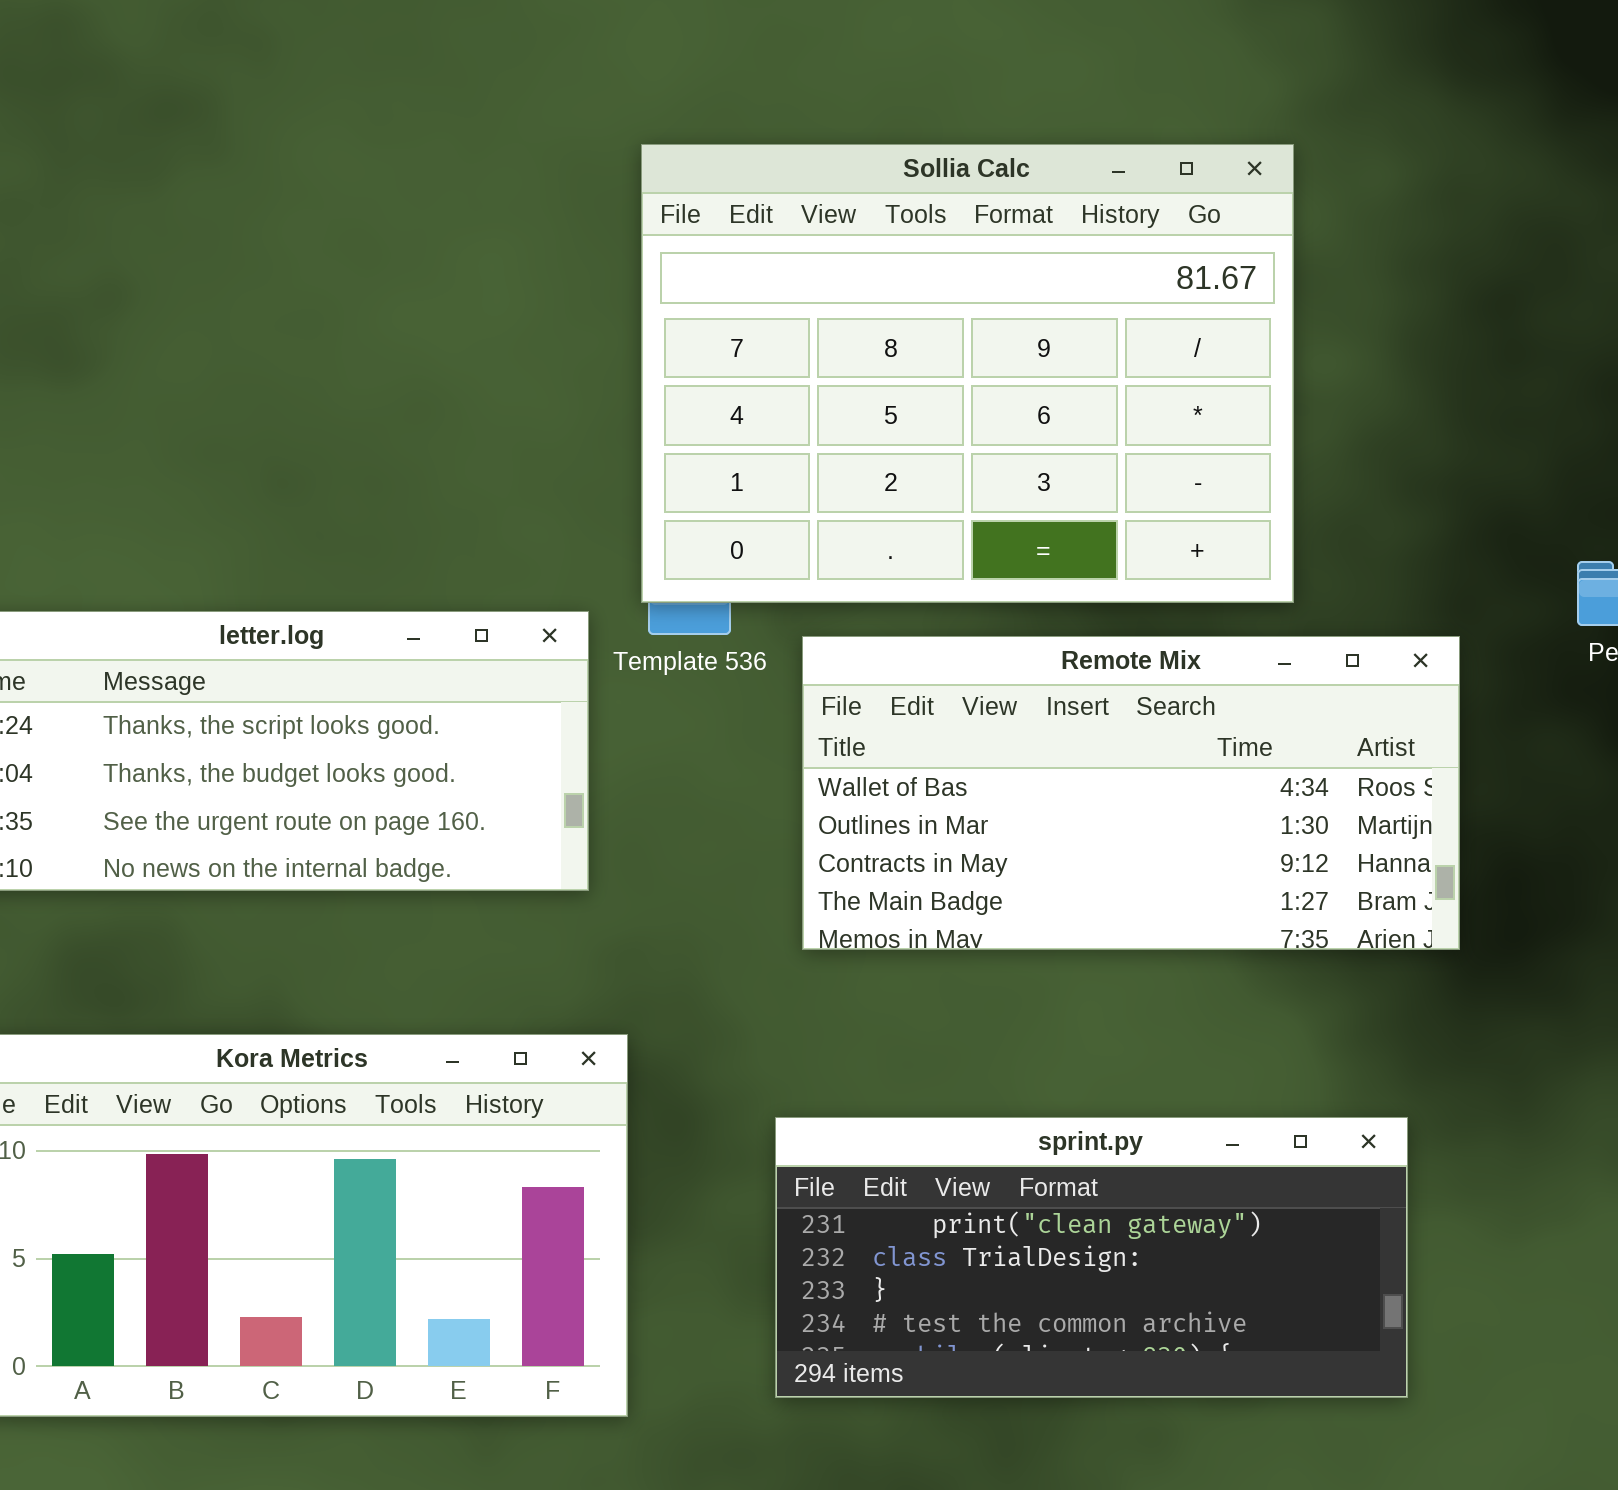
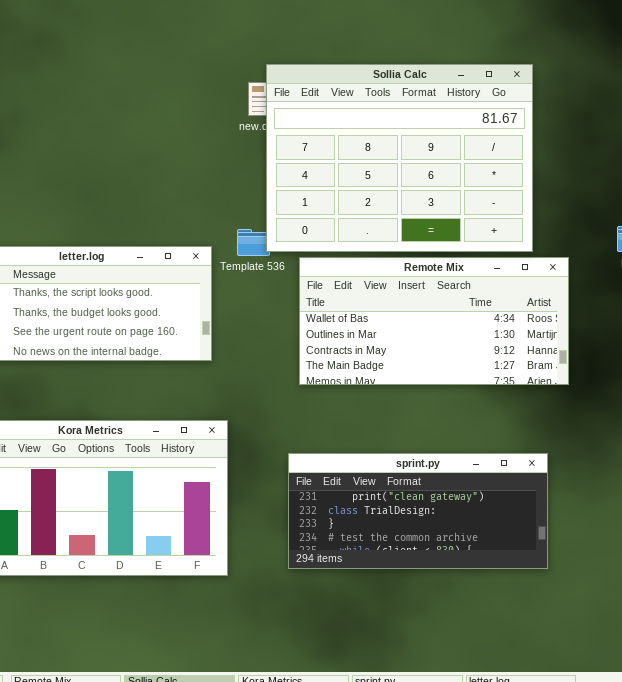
Sollia Calc: [641,144,1294,603] -> [266,64,533,252], moved

